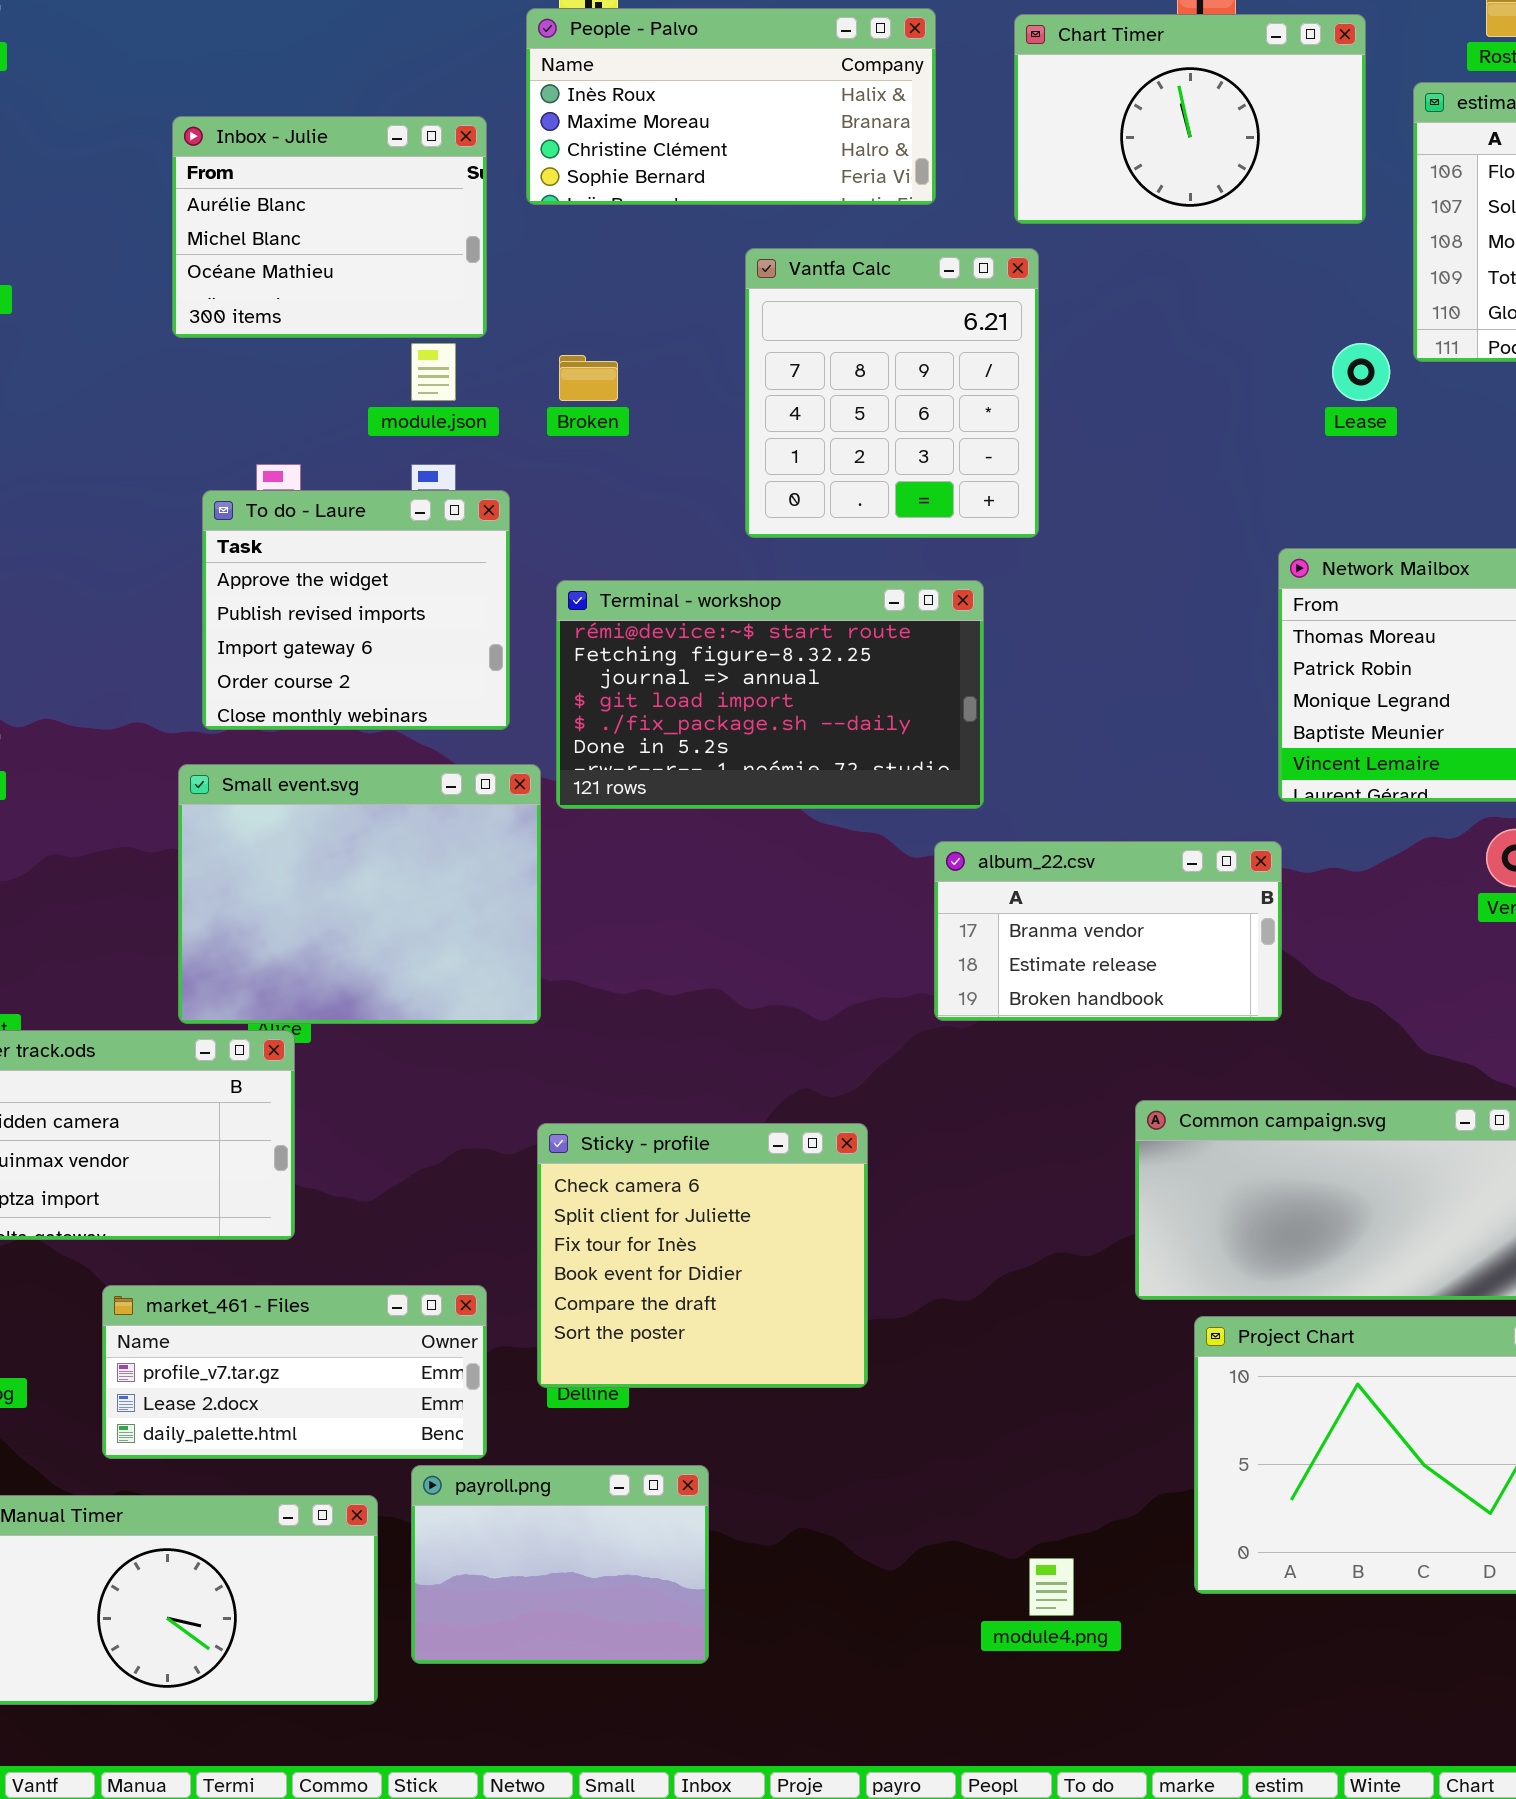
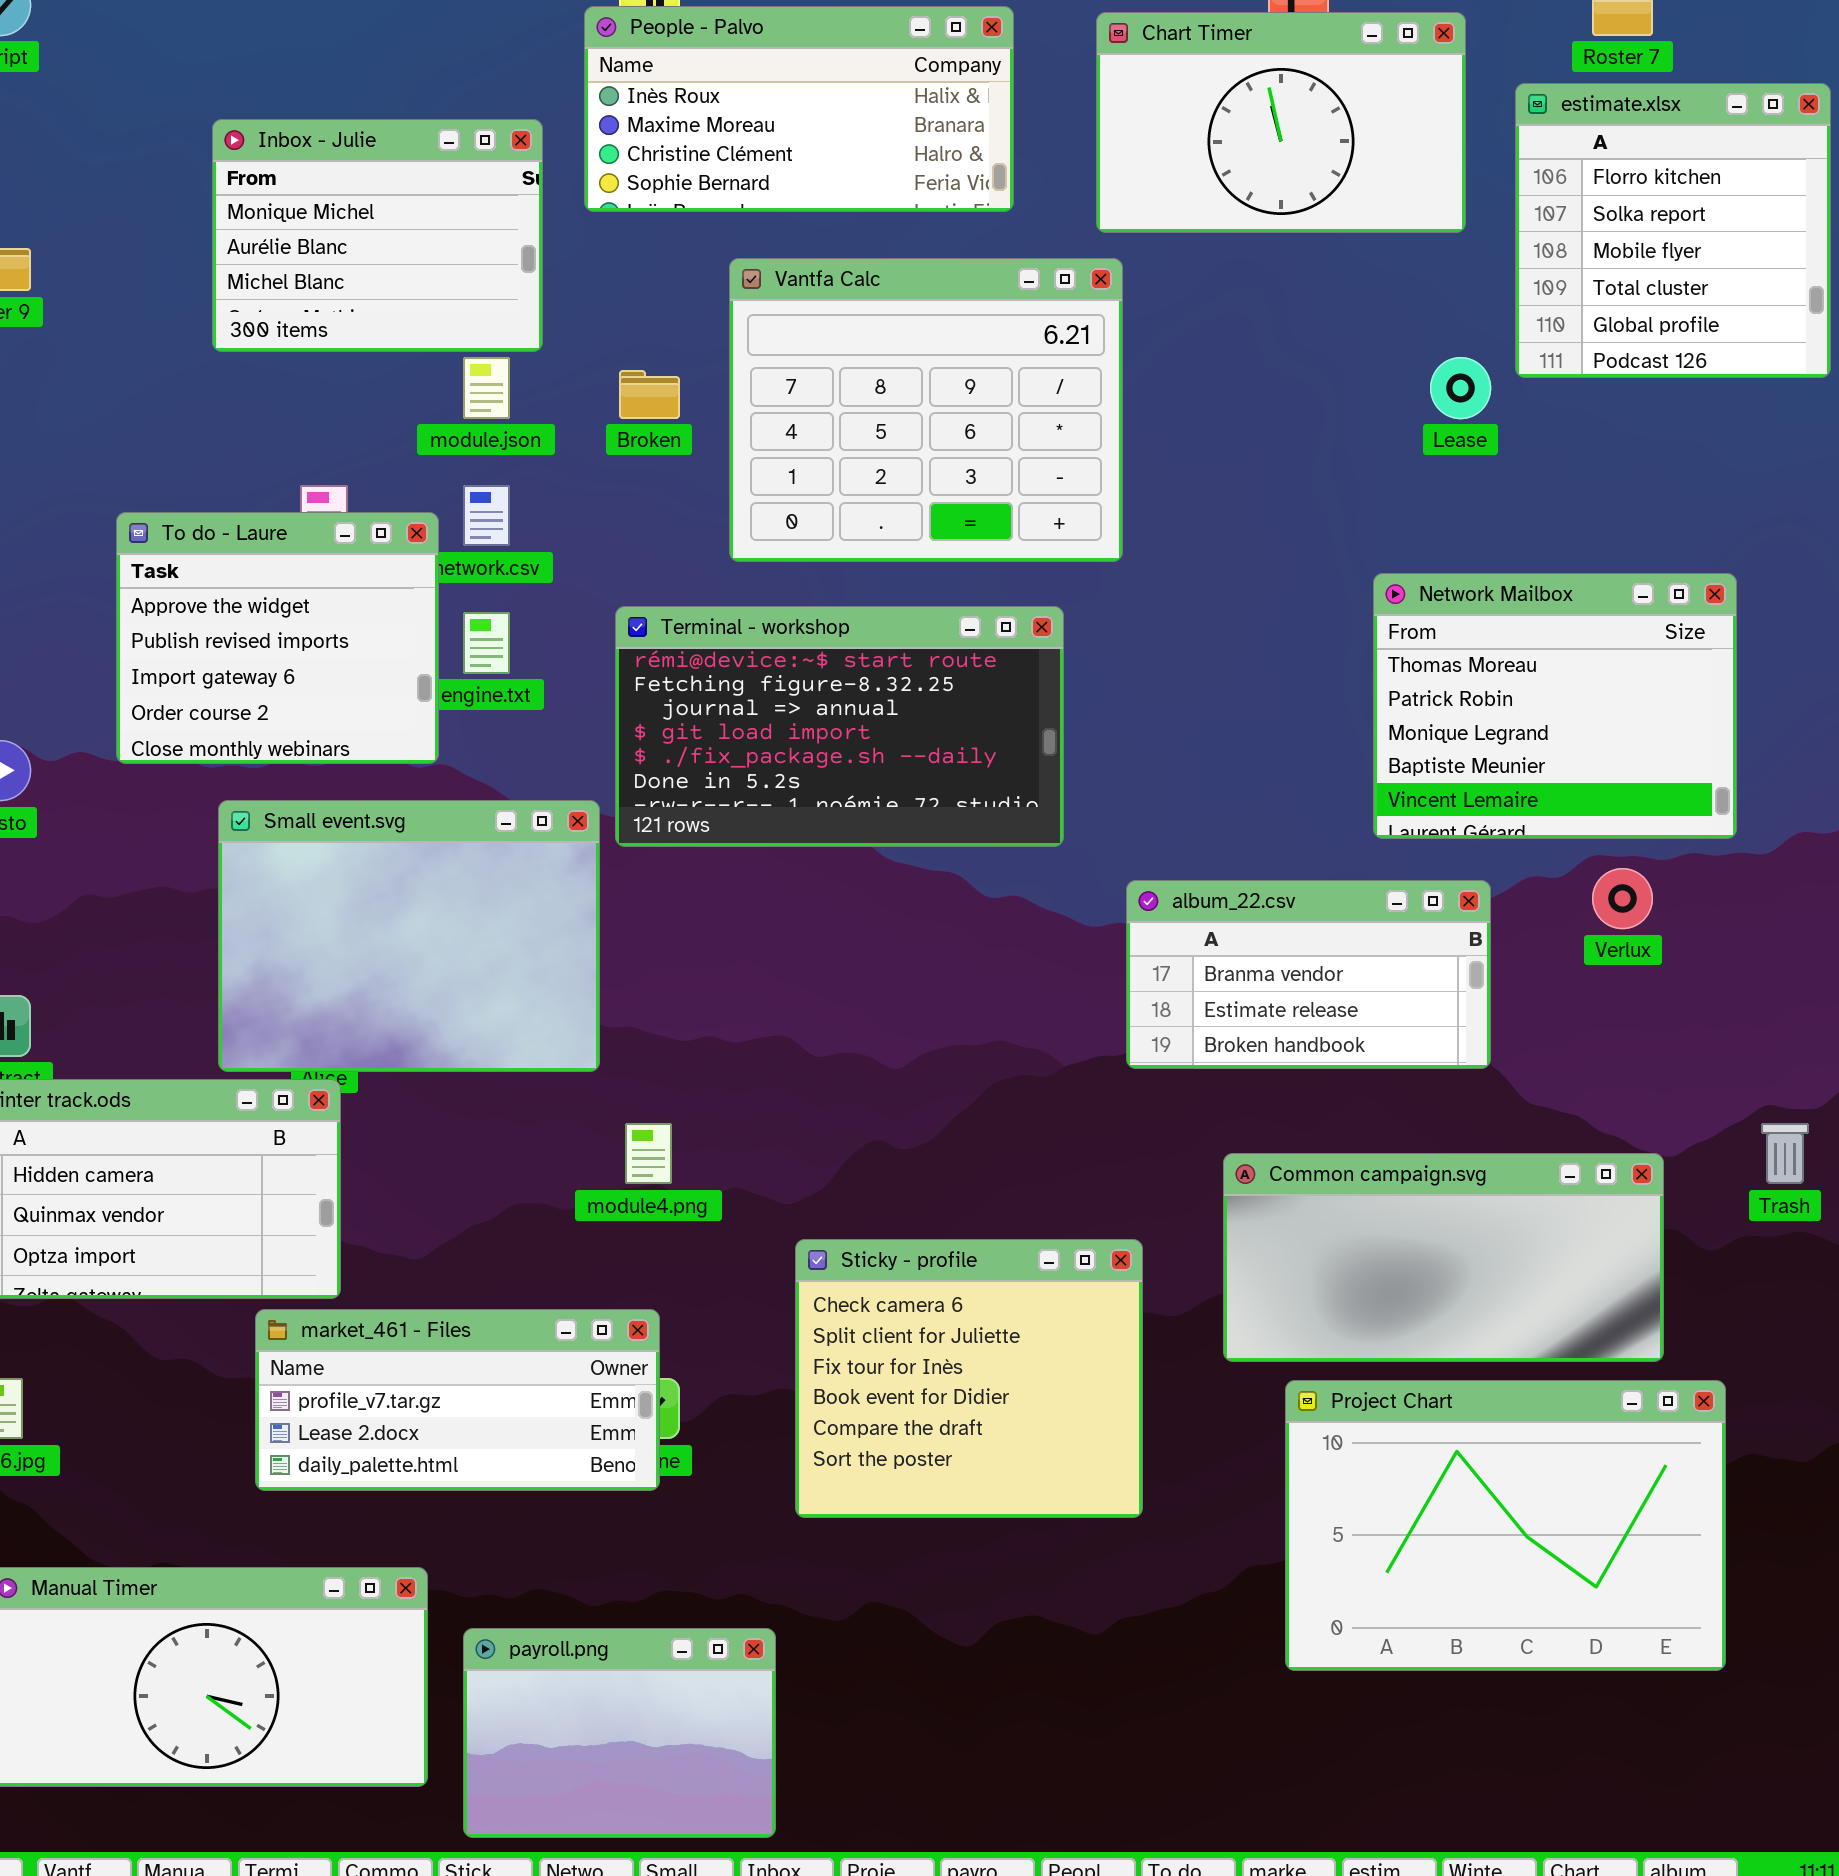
Inbox - Julie: [172,116,487,338] -> [212,119,543,352], scrolled up 1 row
Vantfa Calc: [745,248,1039,538] -> [729,258,1123,562], resized
To do - Laure: [202,490,510,730] -> [116,512,439,764], moved
album_22.csv: [934,841,1282,1021] -> [1126,880,1491,1069], moved
Sticky - profile: [537,1123,868,1388] -> [795,1239,1143,1518], moved
market_461 - Files: [102,1285,487,1459] -> [255,1309,660,1491], moved
payroll.png: [411,1465,709,1664] -> [463,1628,776,1838], moved
module4.png: [1029,1558,1074,1616] -> [625,1123,672,1184], moved

